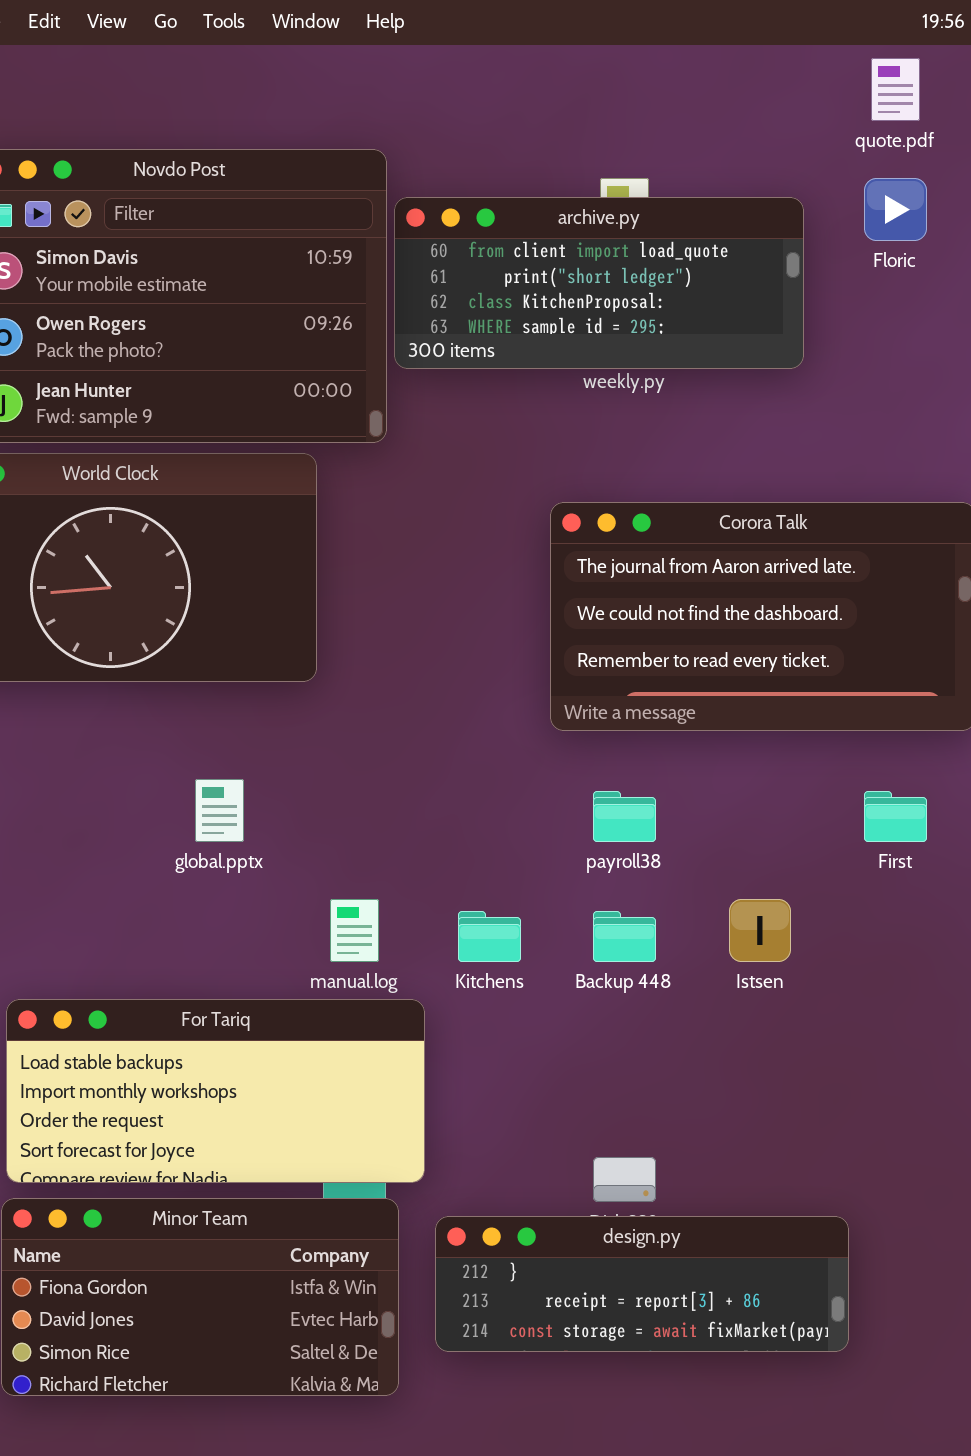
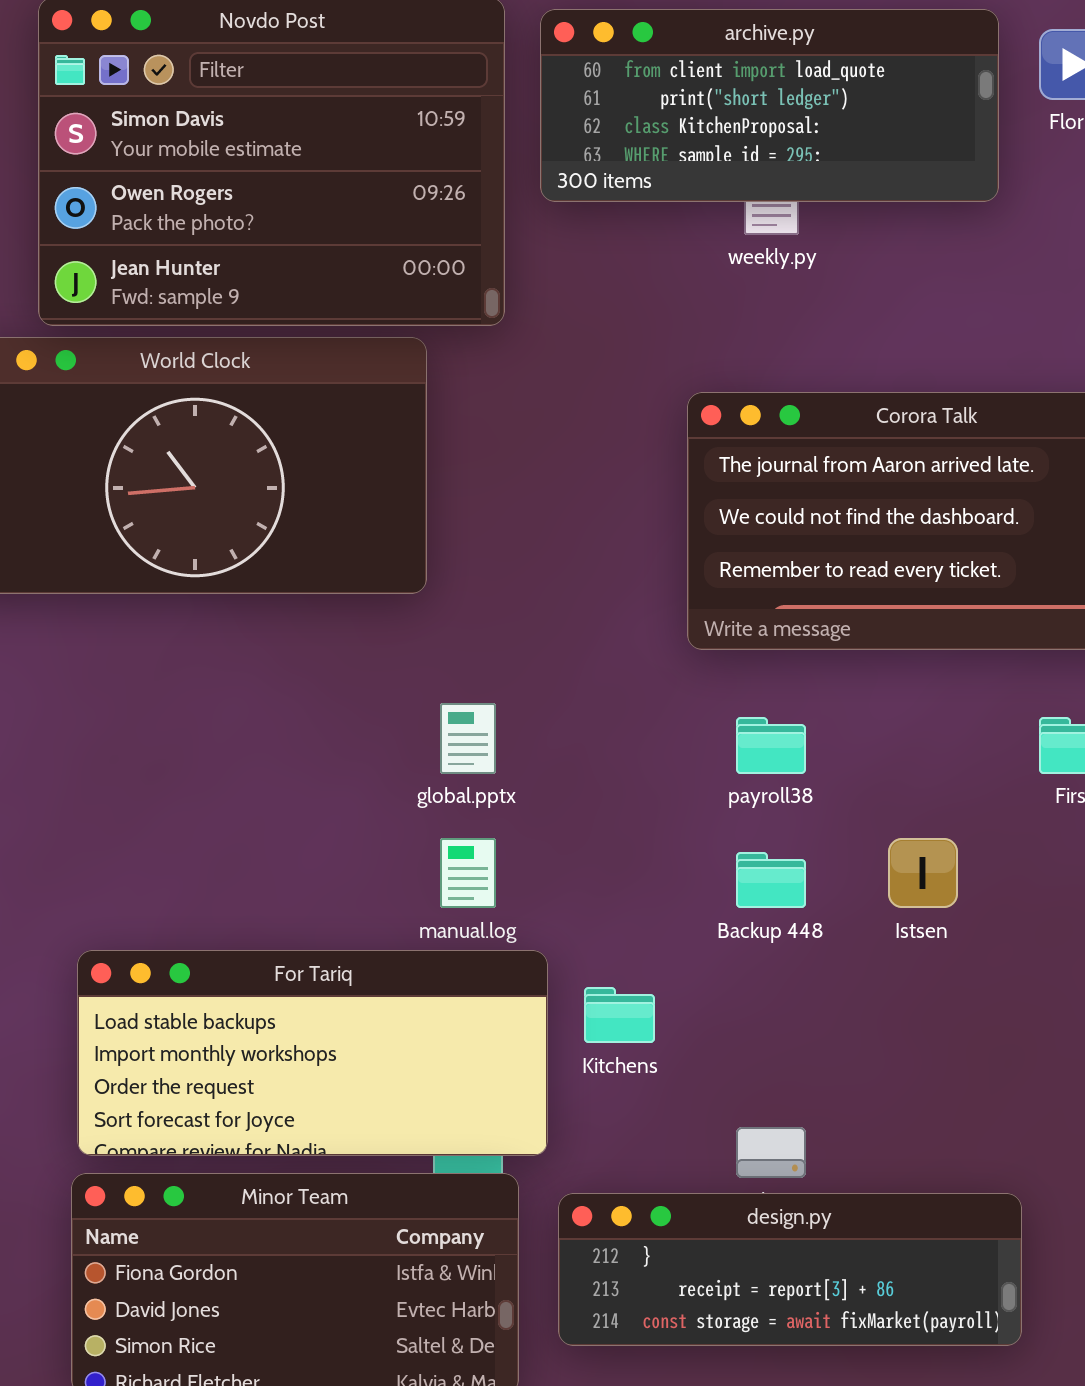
archive.py: [394,197,804,369] -> [540,9,999,202], moved
global.pptx: [195,779,244,842] -> [440,703,496,774], moved
Kitchens: [458,911,521,962] -> [584,987,655,1043], moved

